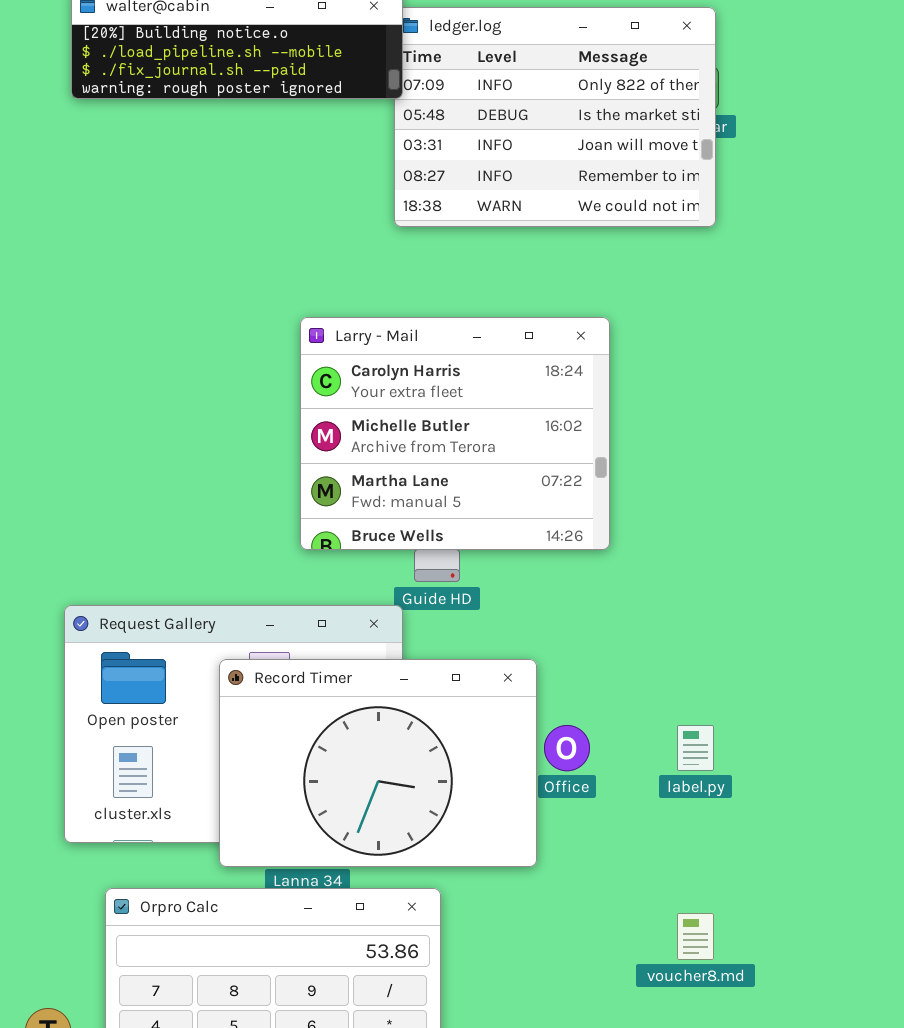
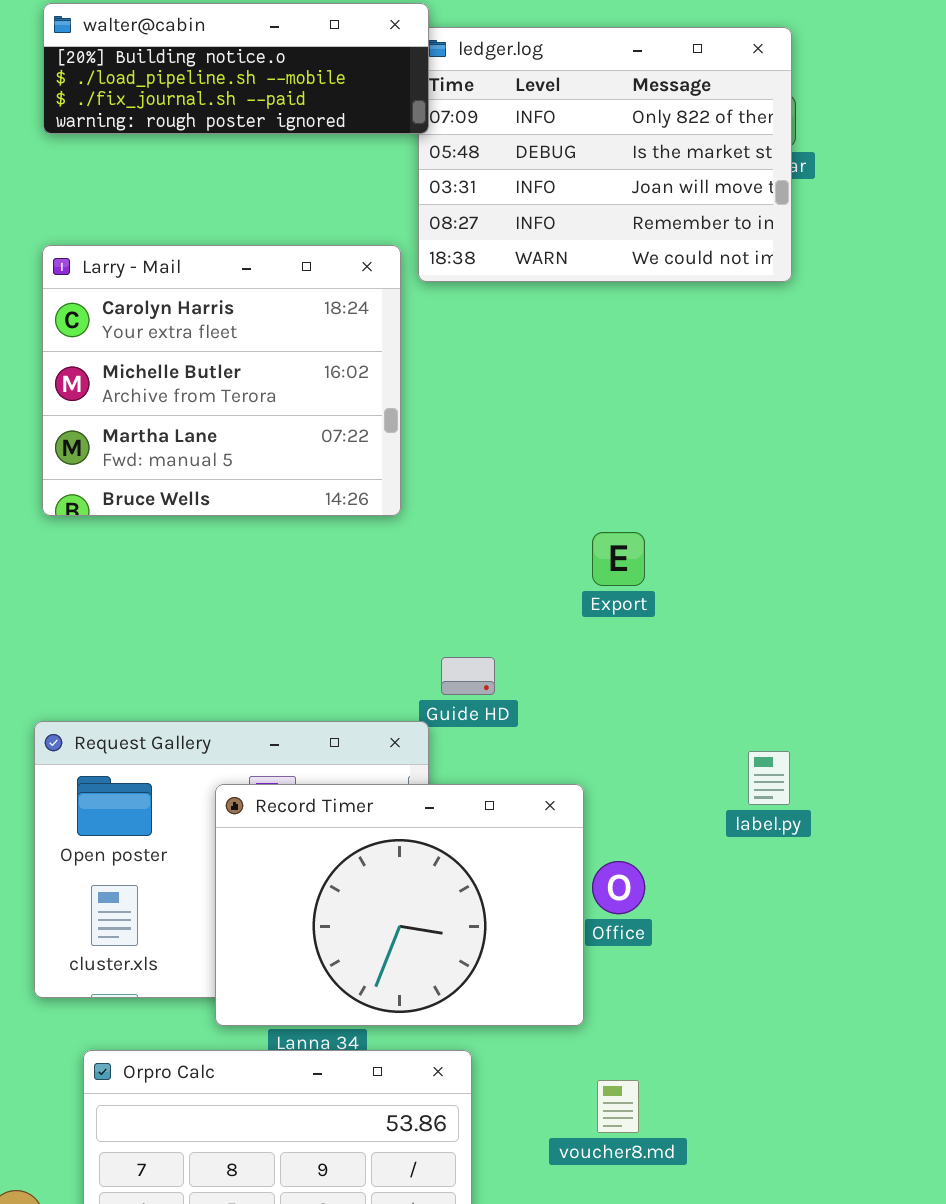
Larry - Mail: [300,317,610,550] -> [42,245,401,516], moved
label.py: [677,725,714,771] -> [748,751,790,805], moved
voucher8.md: [677,913,714,960] -> [597,1080,639,1133], moved

